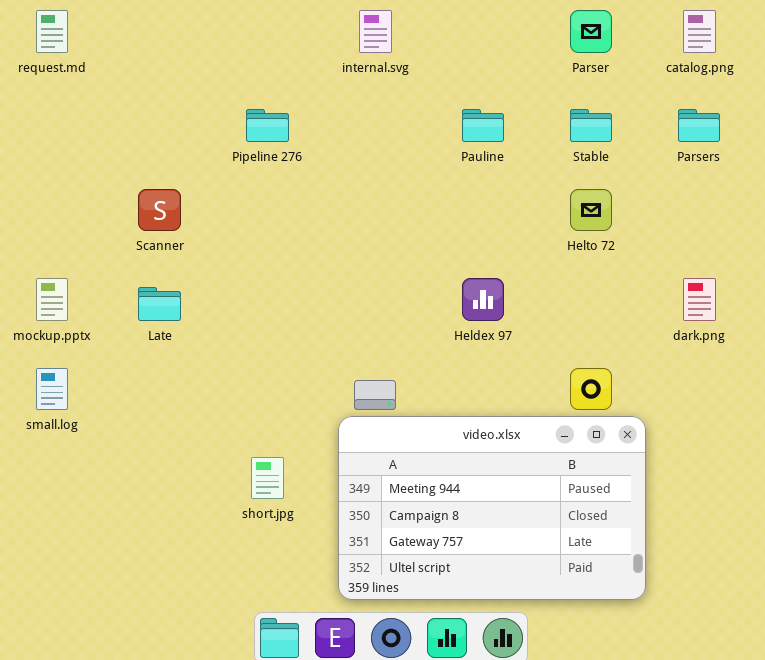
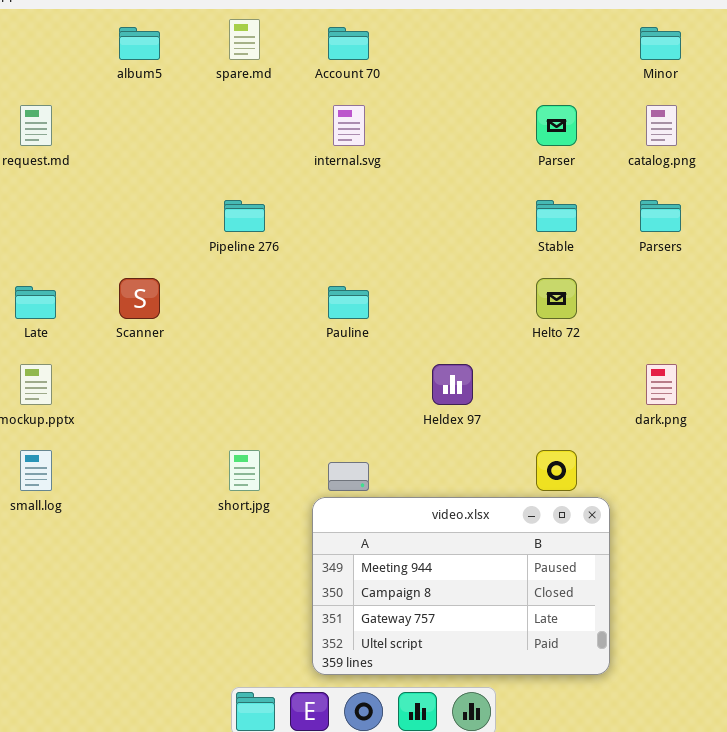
Pauline: [462,109,504,142] -> [328,286,369,319], moved
Late: [138,287,181,321] -> [15,286,56,319], moved
short.jpg: [251,457,284,499] -> [229,450,260,491], moved

